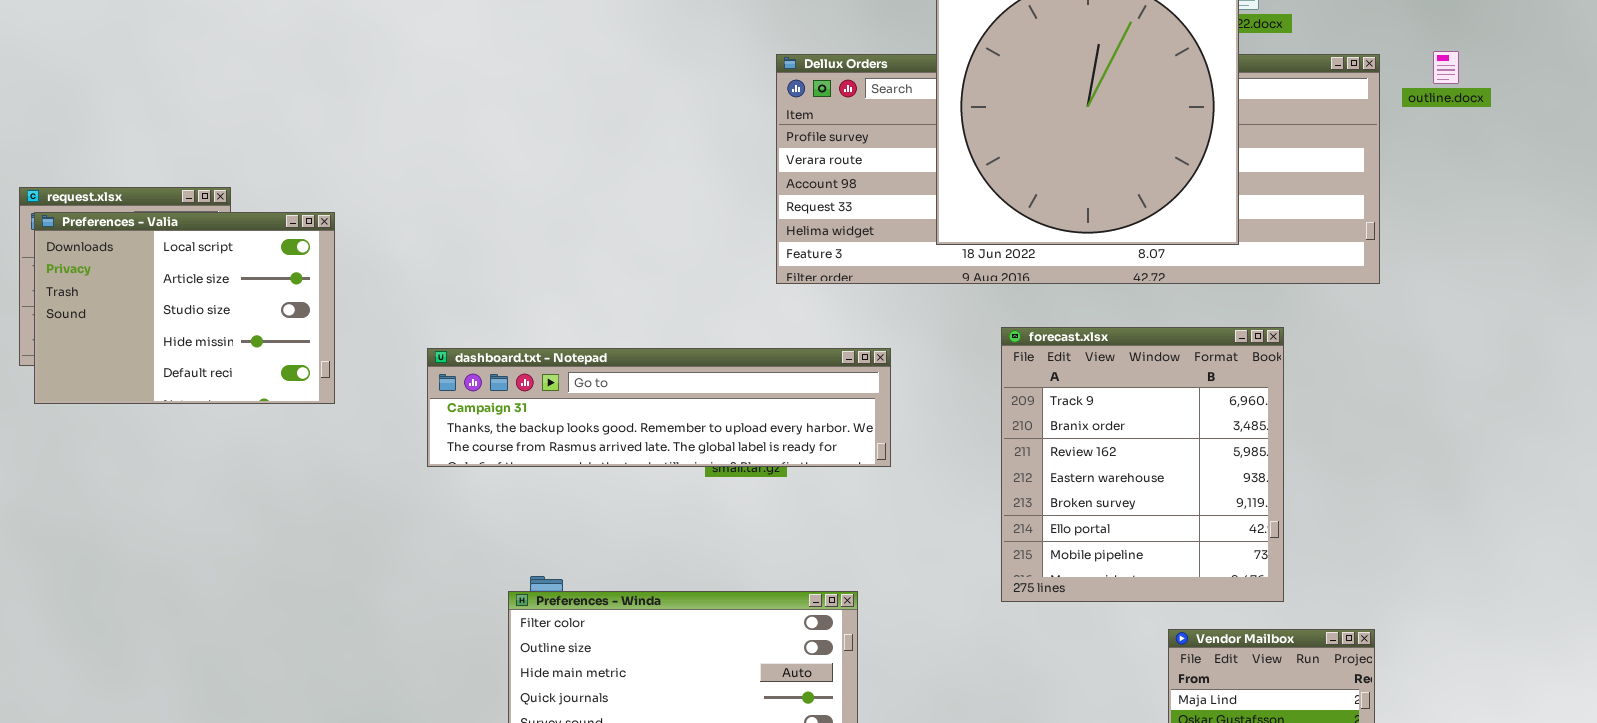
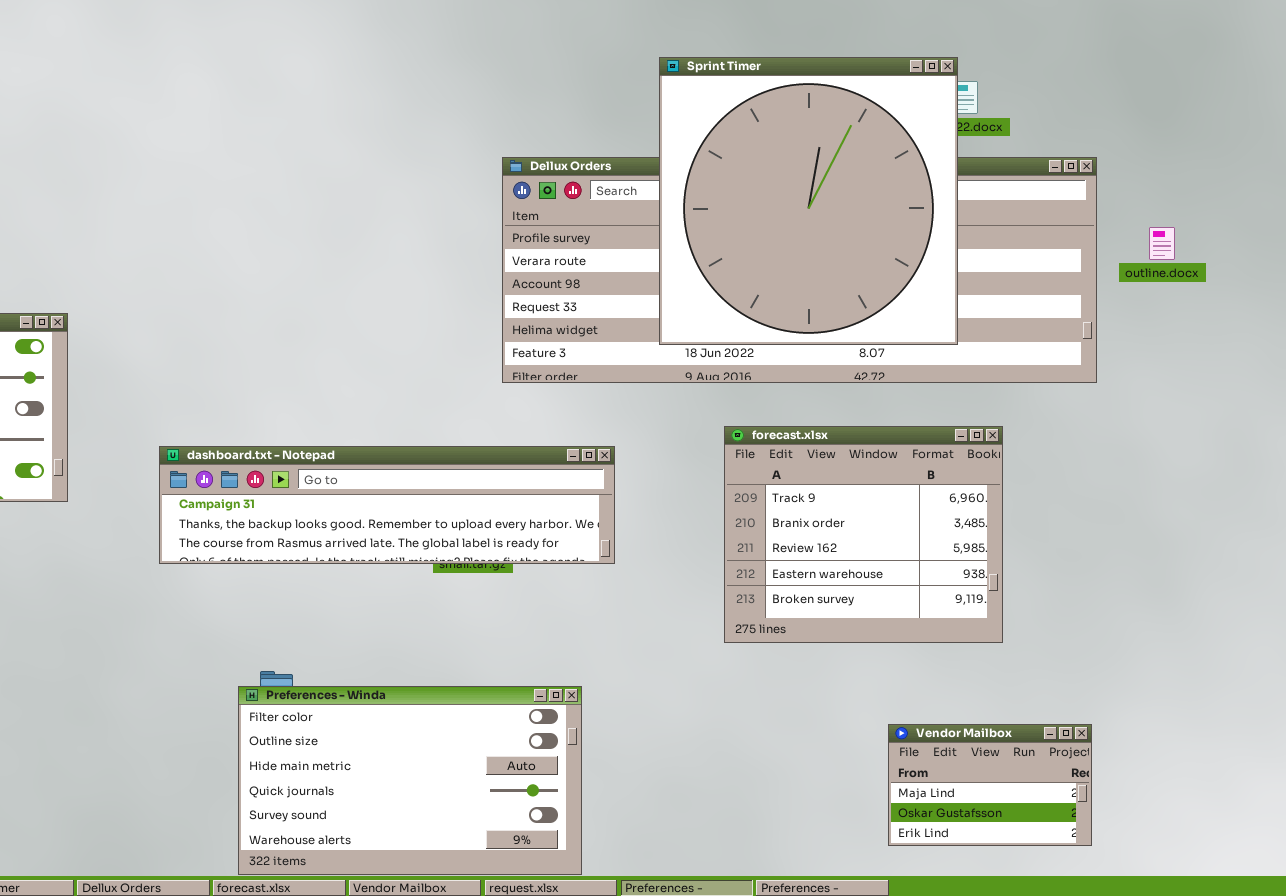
outline.docx: [1433,51,1459,84] -> [1149,227,1175,260], moved
forecast.xlsx: [1001,327,1284,602] -> [724,426,1003,643], resized

